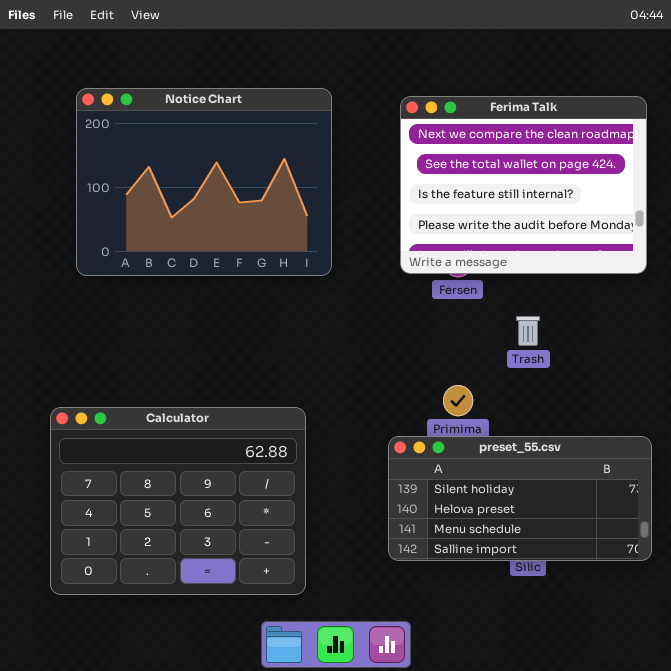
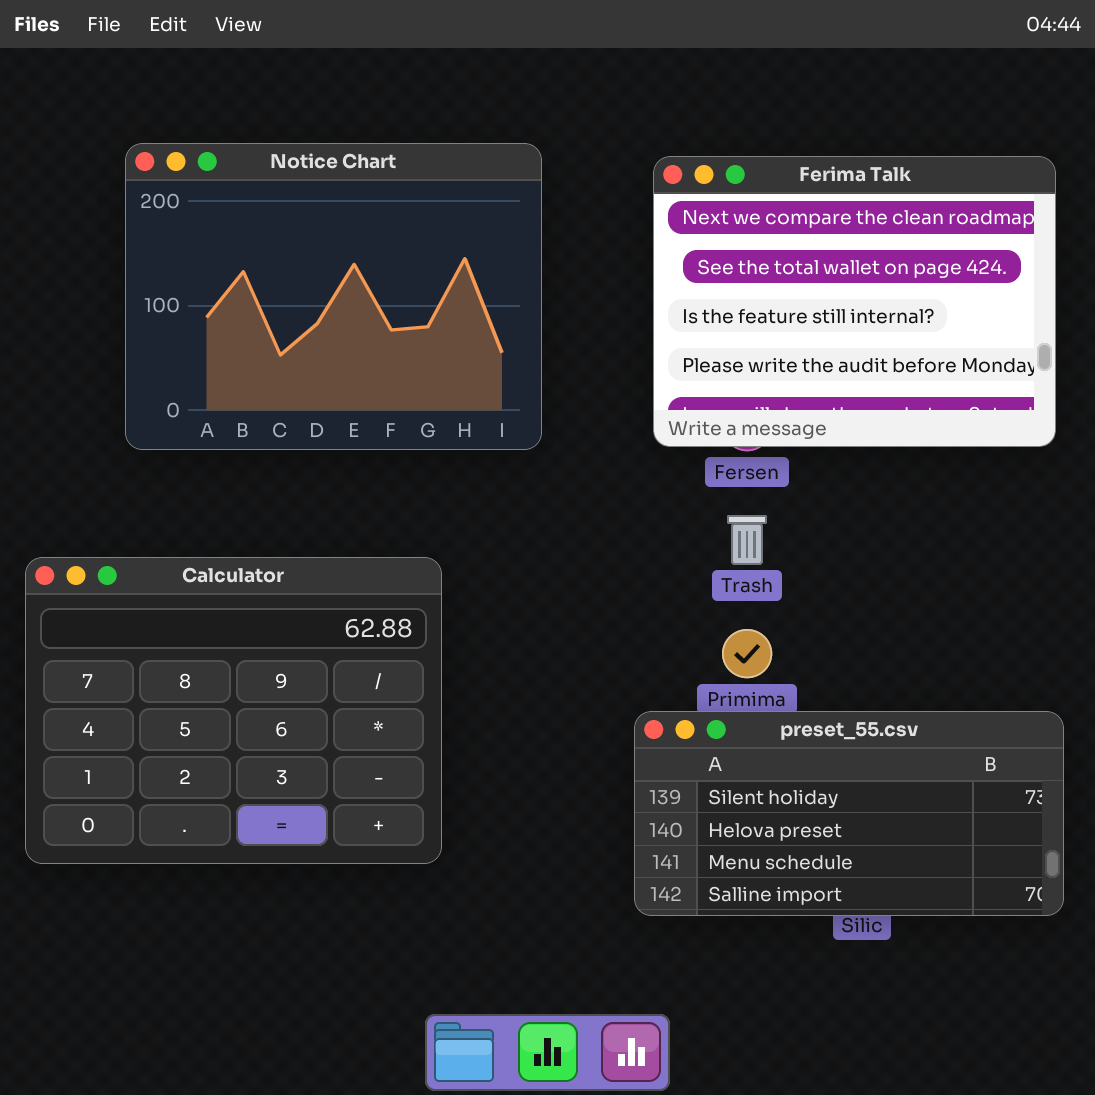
Trash: [516,316,540,346] -> [727,515,767,565], moved
Calculator: [50,407,306,595] -> [25,557,442,864], moved

